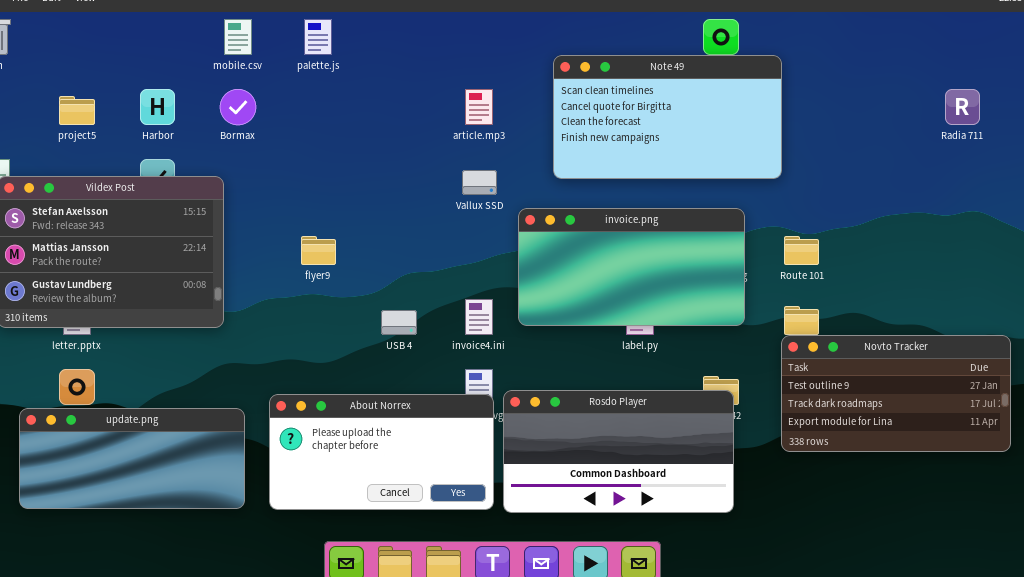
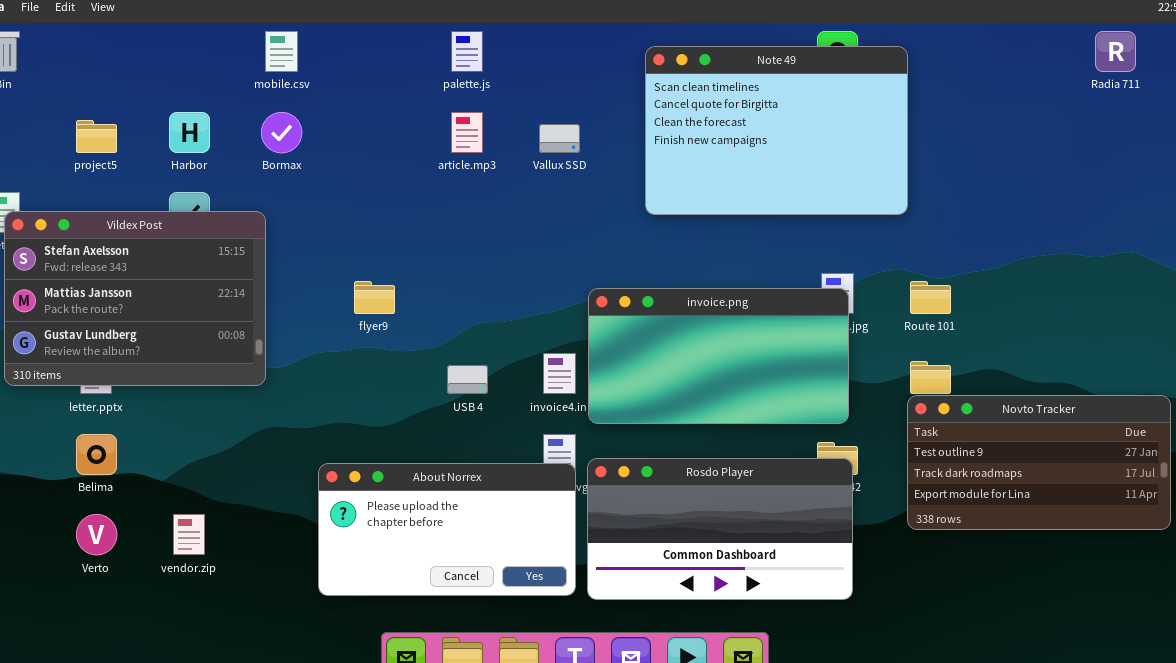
palette.js: [304,19,332,55] -> [451,31,483,72], moved
Note 49: [553,55,782,179] -> [645,46,908,215], resized
article.mp3: [465,89,493,125] -> [451,112,483,153], moved
Radia 711: [945,89,980,125] -> [1095,31,1136,72], moved
Vallux SSD: [462,170,497,195] -> [539,124,580,153], moved
invoice.png: [518,208,745,326] -> [588,288,849,424], moved
update.png: [19,408,245,509] -> none, closed

